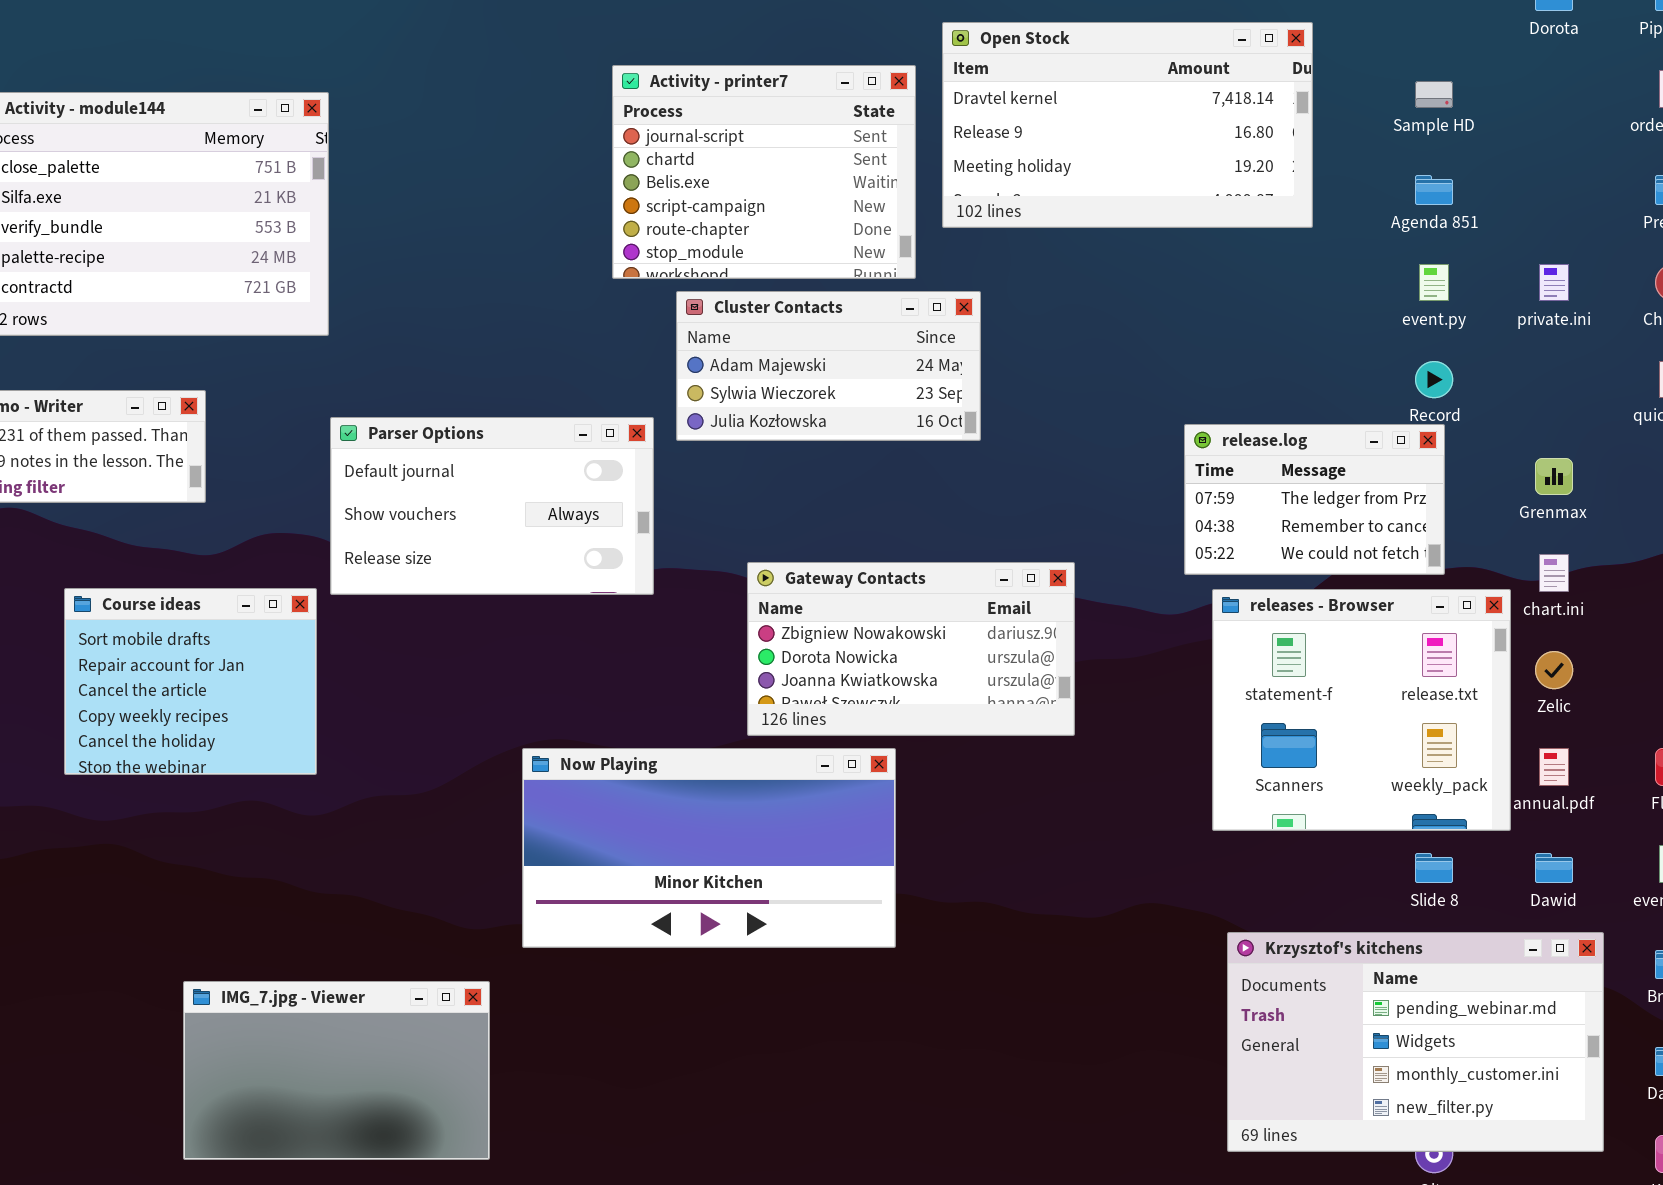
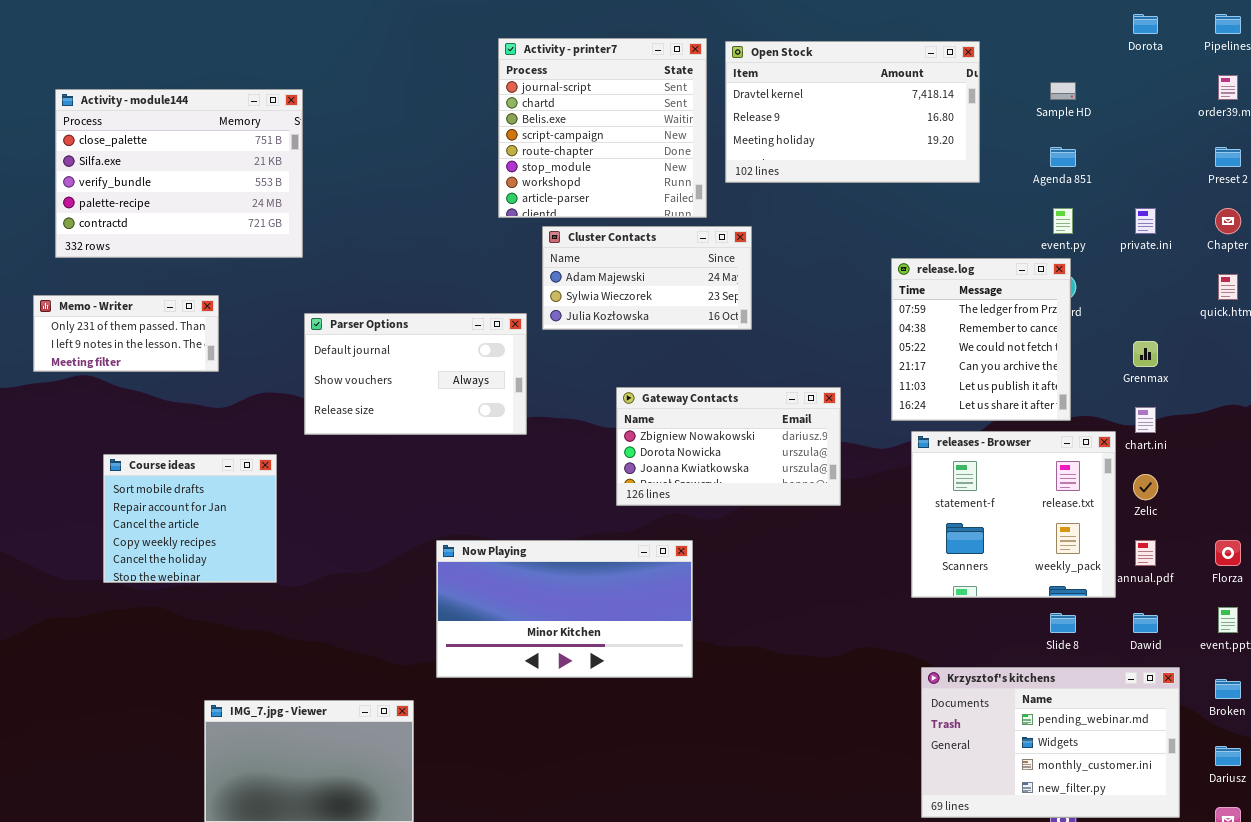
Activity - printer7: [612,65,916,279] -> [498,38,707,218], resized
release.log: [1184,424,1445,575] -> [891,258,1071,421], resized
Gateway Contacts: [747,562,1075,736] -> [616,387,841,506], moved
Course ideas: [64,588,317,775] -> [103,454,277,583], moved

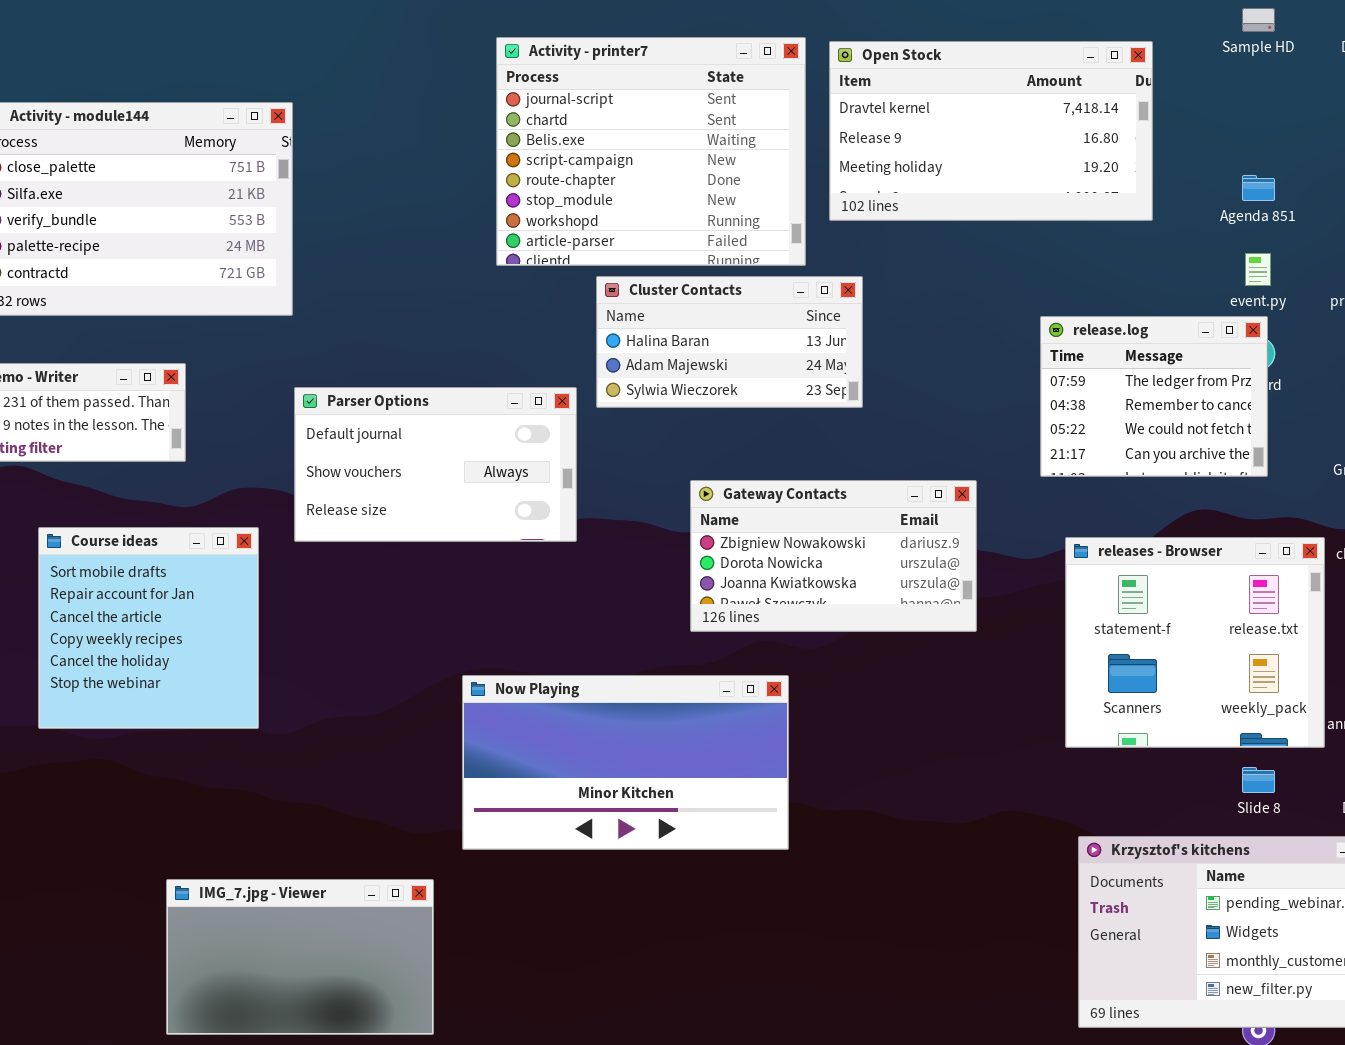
Activity - printer7: [498,38,707,218] -> [496,37,806,266], resized
Sample HD: [1050,82,1076,100] -> [1242,8,1275,32], moved
Cluster Contacts: [542,226,752,330] -> [596,276,863,408], scrolled up 1 row
release.log: [891,258,1071,421] -> [1040,316,1268,477], resized
Course ideas: [103,454,277,583] -> [38,527,259,729], resized

